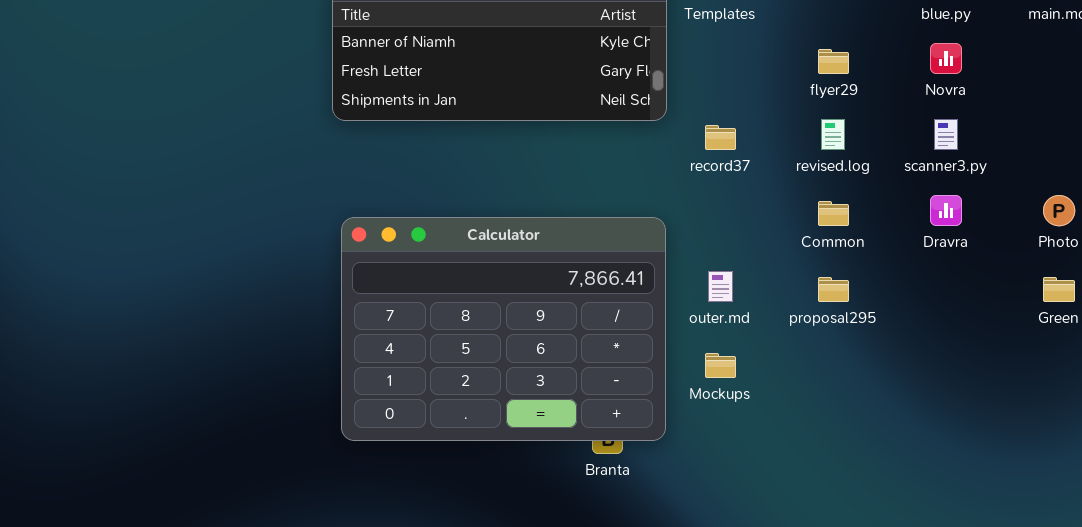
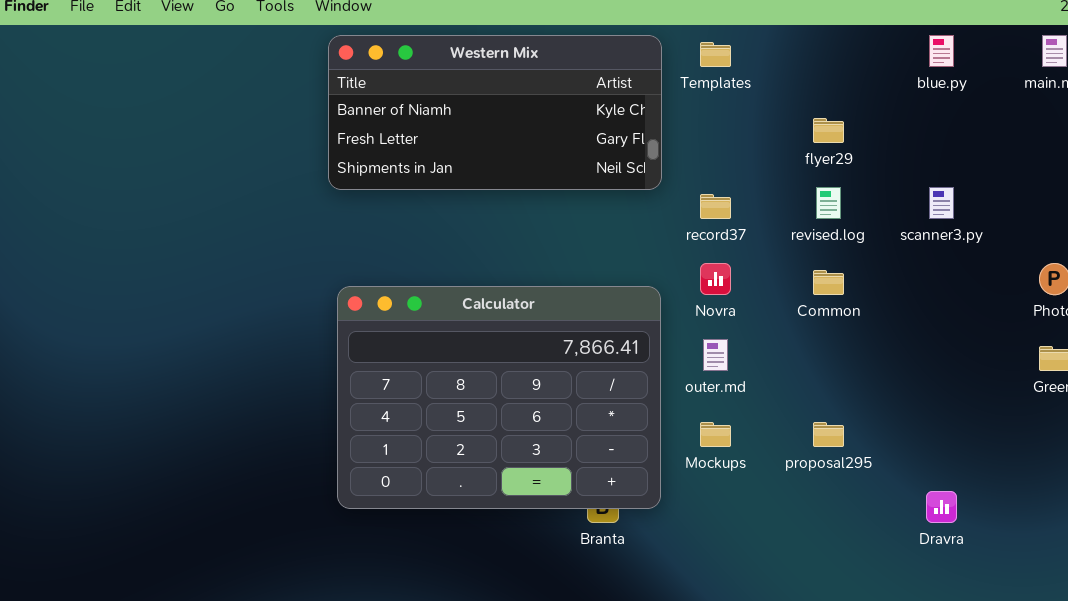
Novra: [930,43,962,74] -> [700,263,731,295], moved
Dravra: [930,195,962,226] -> [926,491,957,523], moved
proposal295: [818,277,849,302] -> [813,422,844,447], moved

